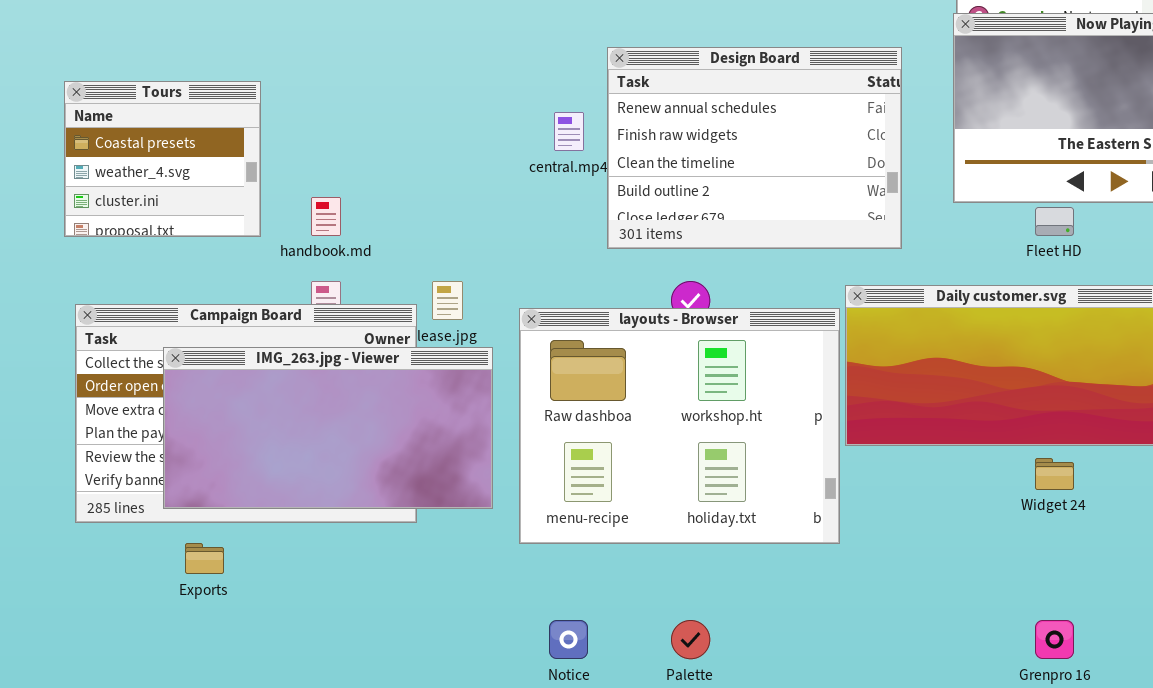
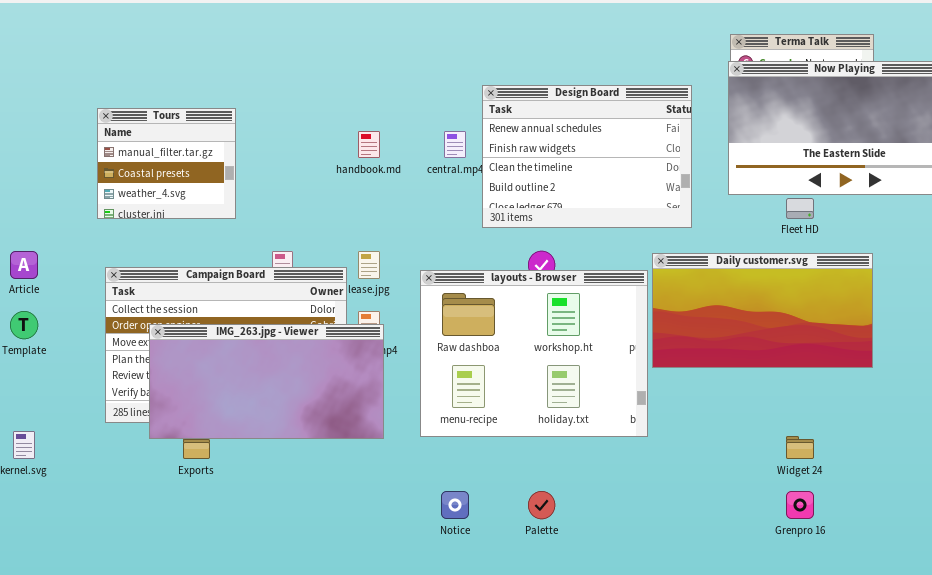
Tours: [64,81,261,237] -> [97,108,236,219], scrolled up 1 row
handbook.md: [311,197,341,236] -> [358,131,380,158], moved
IMG_263.jpg - Viewer: [163,347,493,509] -> [149,324,384,439], moved
Widget 24: [1035,458,1074,490] -> [786,436,814,459], moved

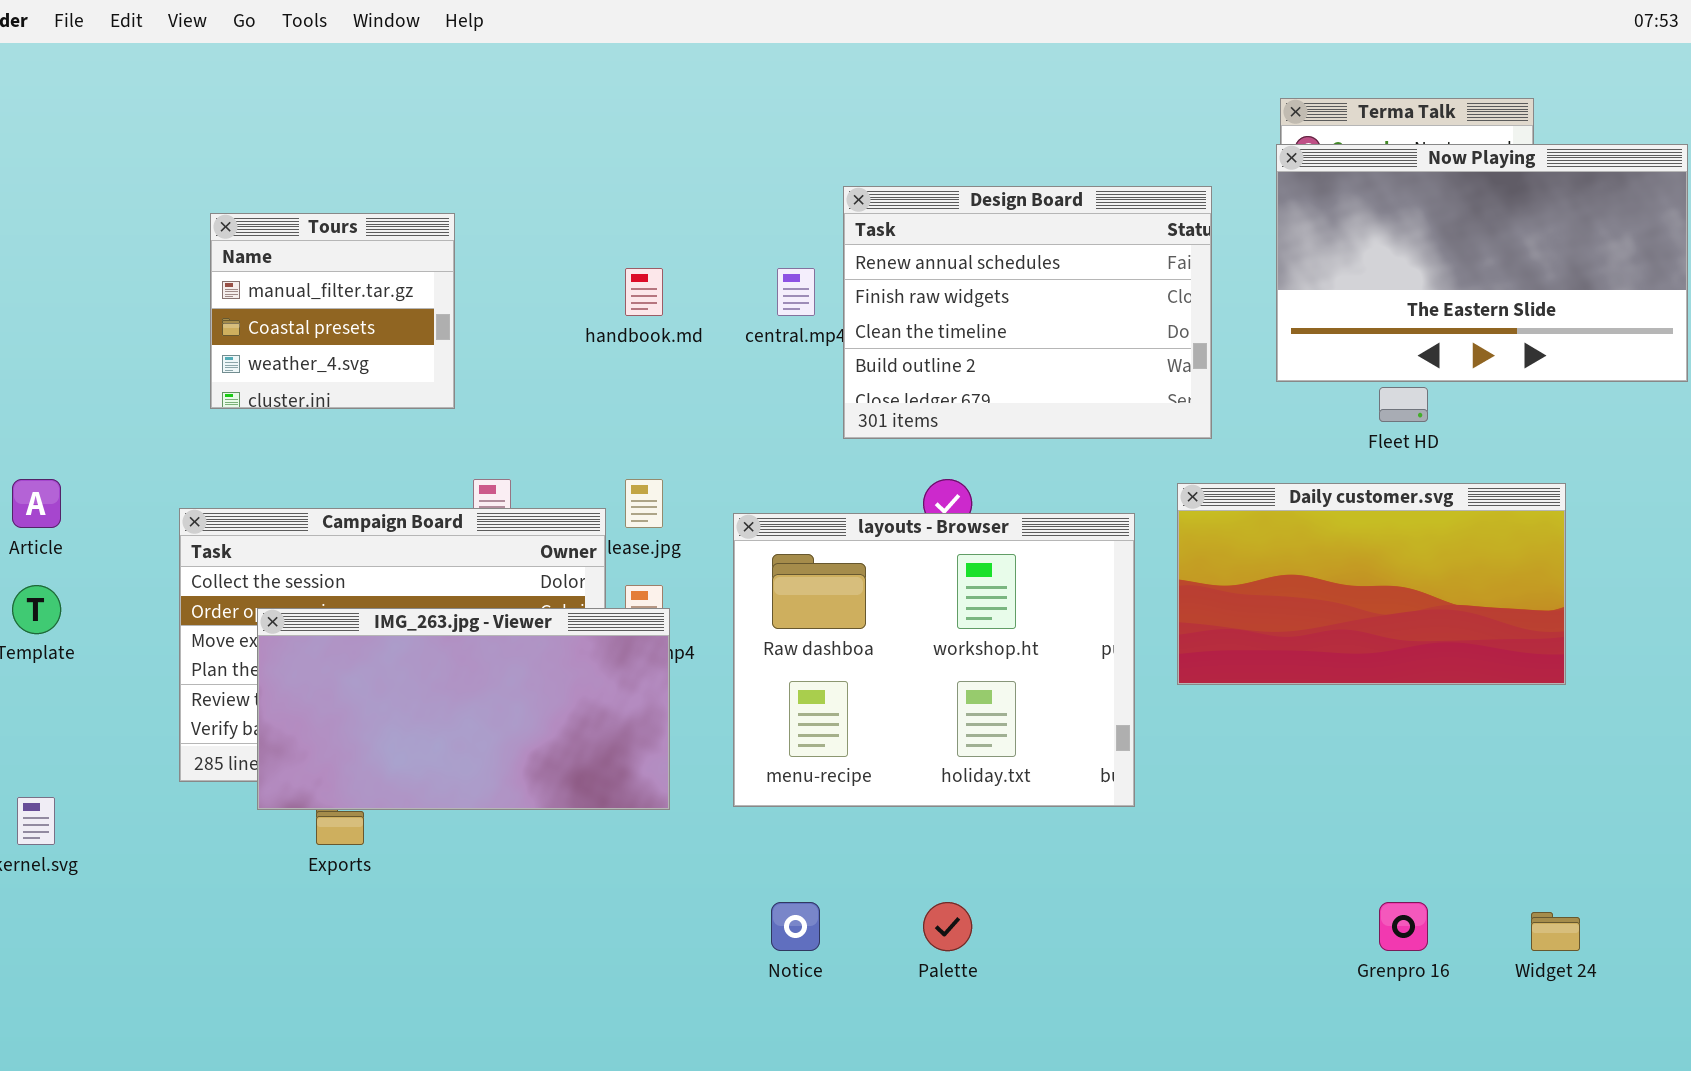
Tours: [97,108,236,219] -> [210,213,455,409], moved
Daily customer.svg: [652,253,873,368] -> [1177,483,1566,685], moved
Widget 24: [786,436,814,459] -> [1531,912,1580,951], moved

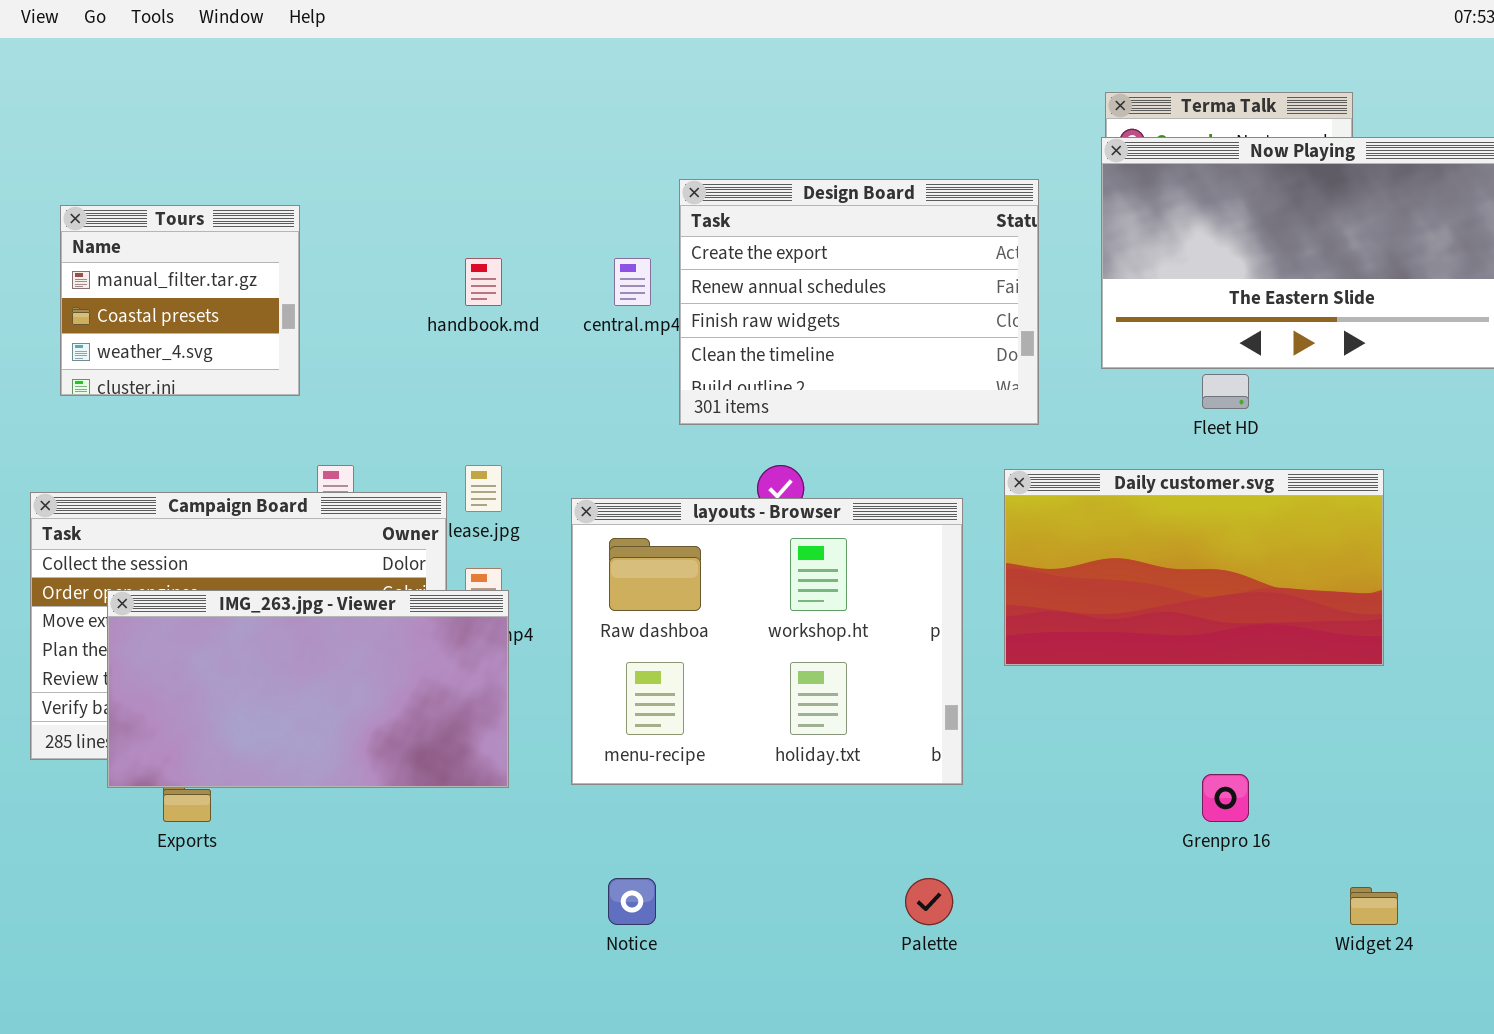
Design Board: [843,186,1212,439] -> [679,179,1039,425], scrolled up 1 row
Palette: [923,902,972,951] -> [905,878,953,925], moved
Grenpro 16: [1379,902,1428,951] -> [1202,774,1249,822], moved

